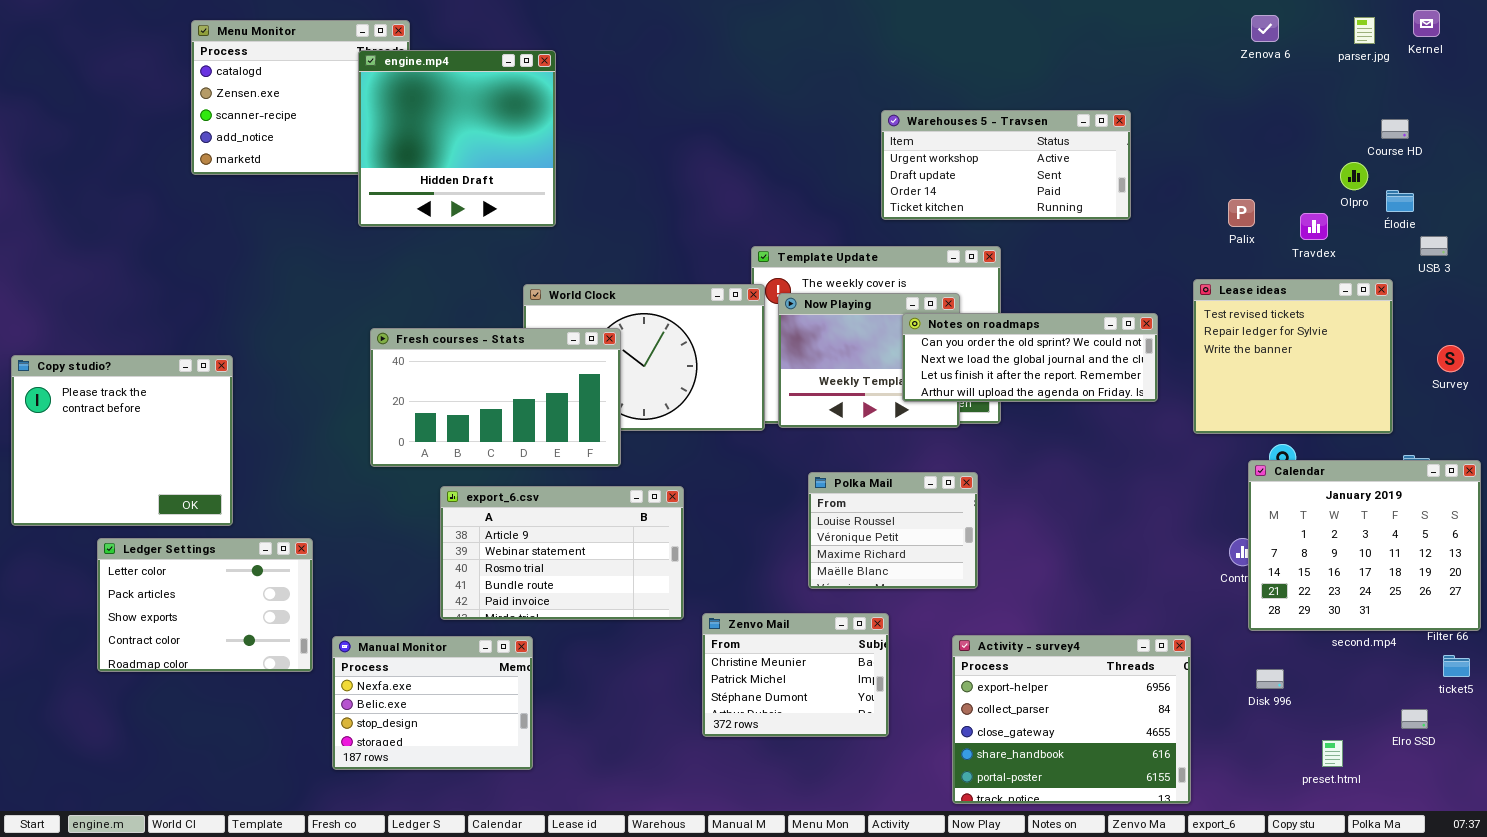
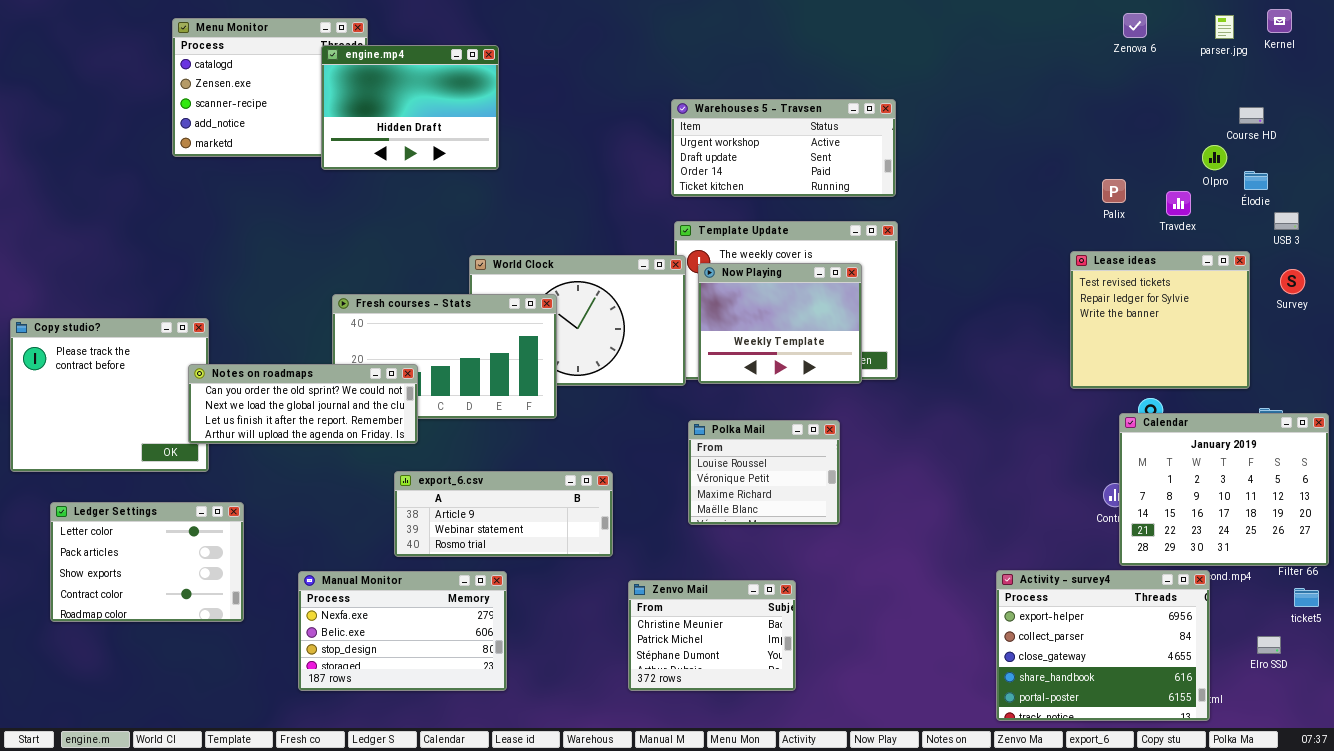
engine.mp4: [358,50,556,227] -> [321,45,499,170], resized
Warehouses 5 - Travsen: [881,110,1131,220] -> [671,99,896,197], moved
Notes on roadmaps: [902,313,1158,402] -> [188,364,418,444], moved
Survey: [1437,345,1464,372] -> [1280,269,1305,294], moved
Polka Mail: [808,472,978,589] -> [688,420,840,525], moved
export_6.csv: [440,486,684,620] -> [394,471,613,557], resized
Ledger Settings: [97,538,313,672] -> [50,502,244,622], moved
Zenvo Mail: [702,613,889,737] -> [628,580,796,691], moved
Activity - survey4: [952,635,1191,804] -> [996,570,1210,721], moved
Manual Monitor: [332,636,533,770] -> [298,571,507,691], resized

